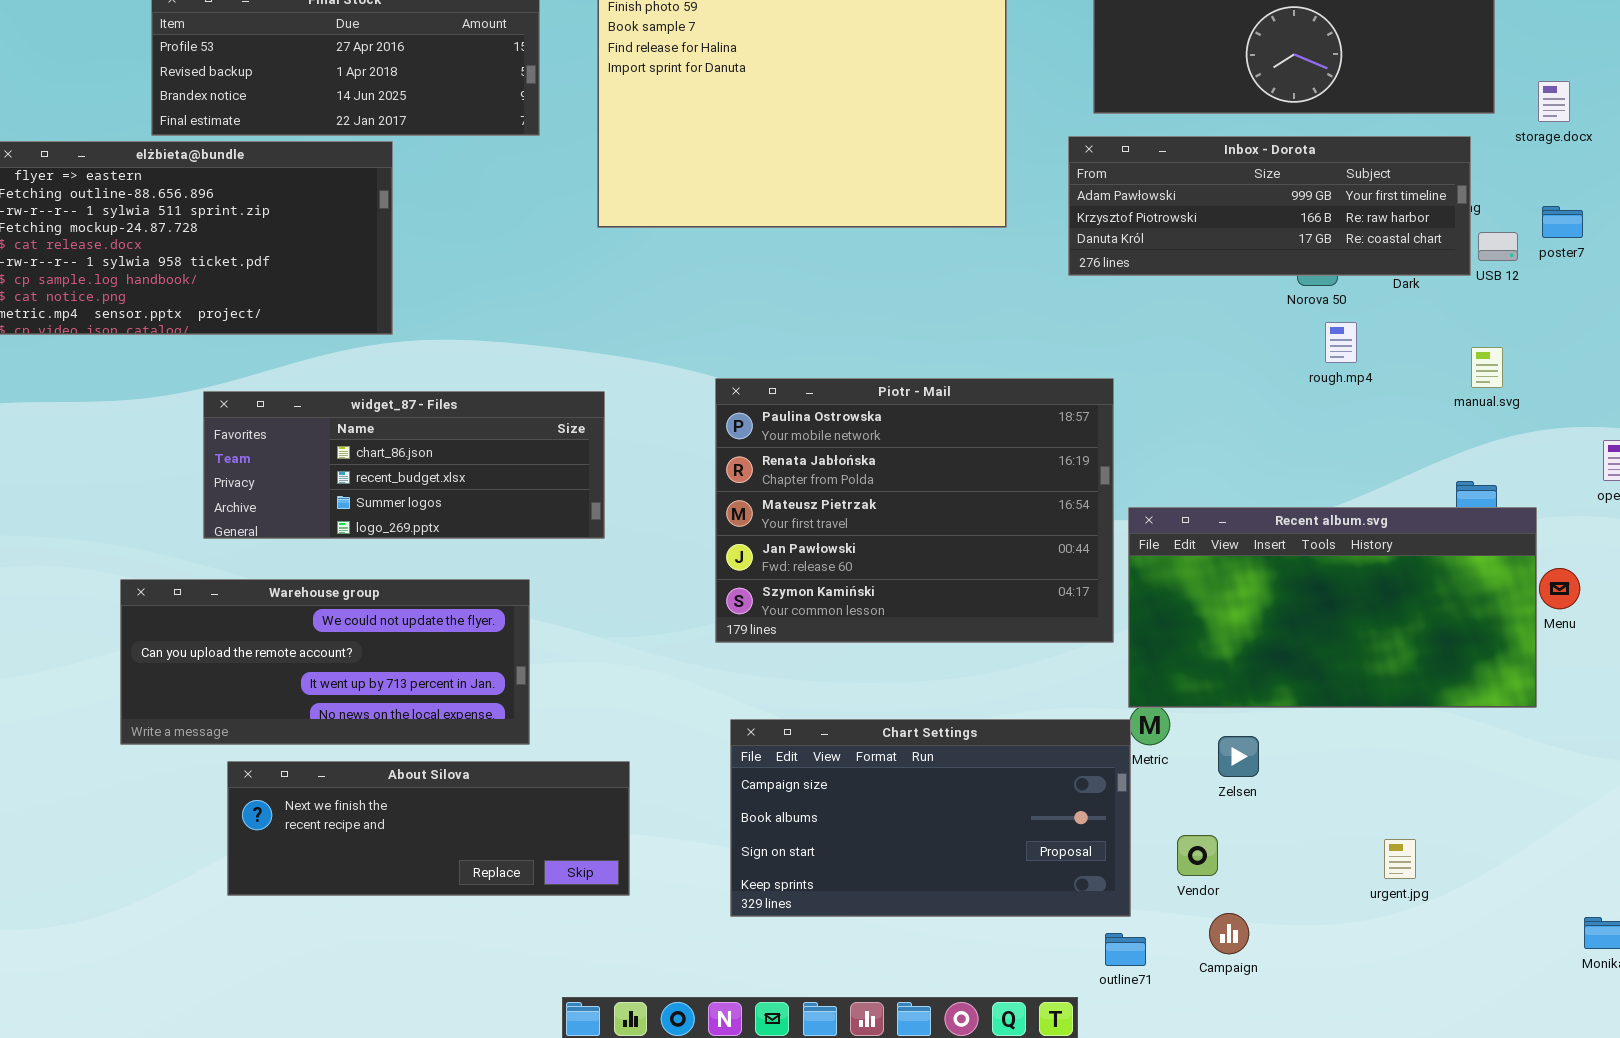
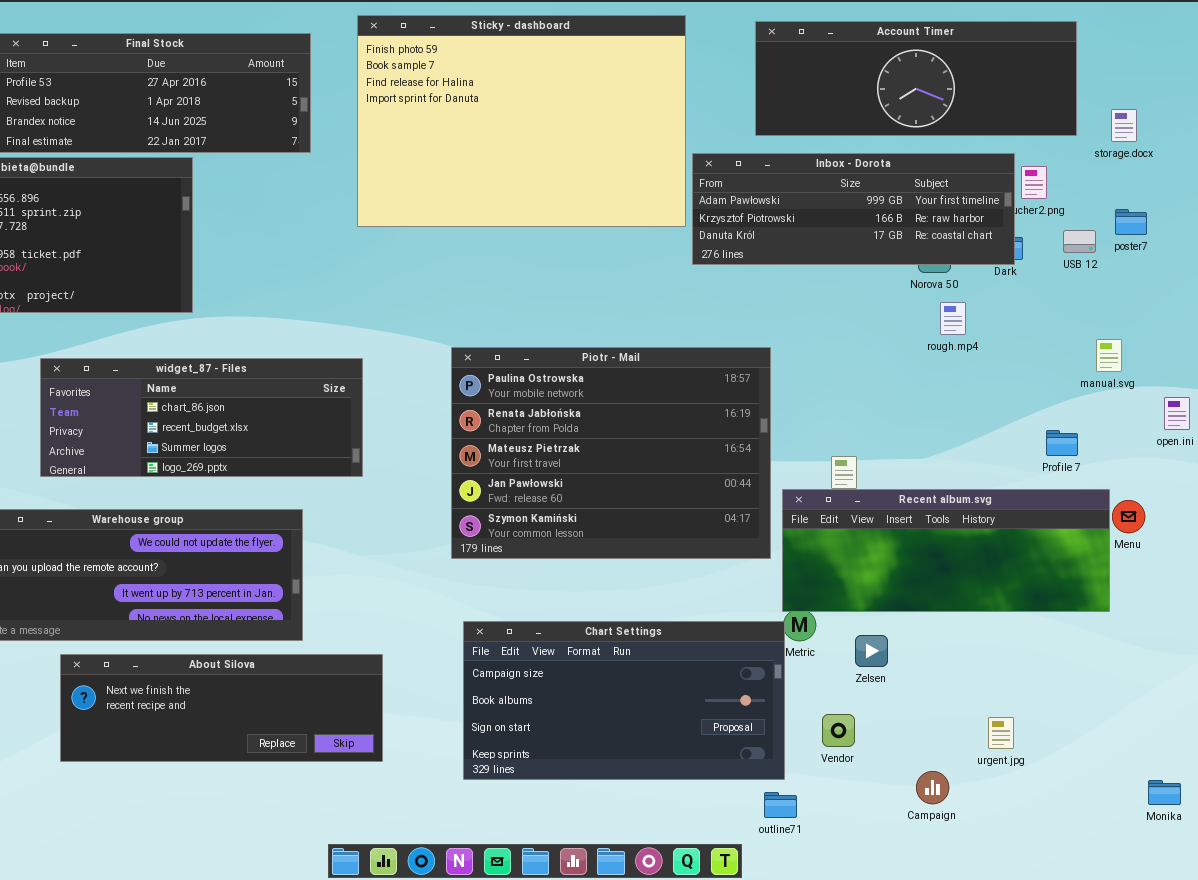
Inbox - Dorota: [1068,136,1471,276] -> [692,153,1015,265], moved
manual.svg: [1471,347,1503,388] -> [1096,339,1122,372], moved
Recent album.svg: [1128,507,1537,708] -> [782,489,1110,612], resized
Campaign: [1209,913,1249,954] -> [916,771,949,804], moved

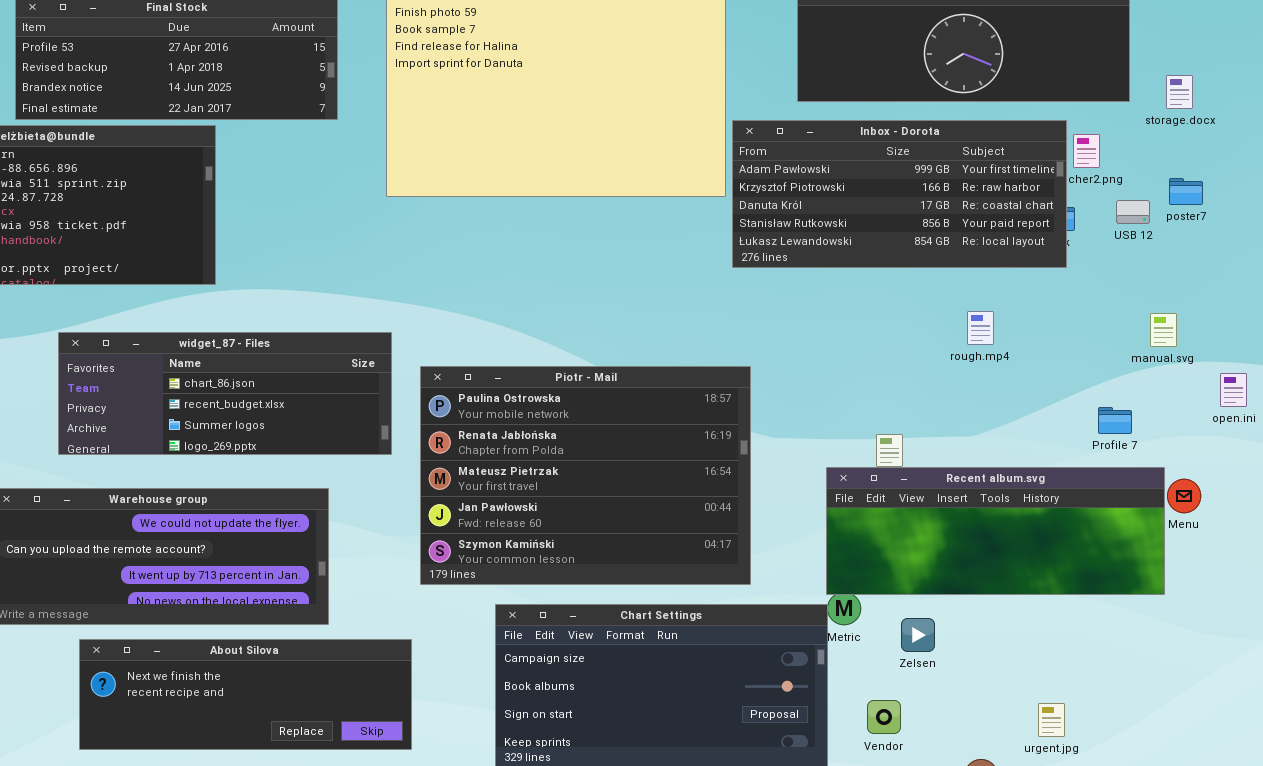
Inbox - Dorota: [692,153,1015,265] -> [732,120,1067,268], resized
rough.mp4: [940,302,966,335] -> [967,311,994,345], moved
Piotr - Mail: [451,347,771,559] -> [420,366,751,585], moved

